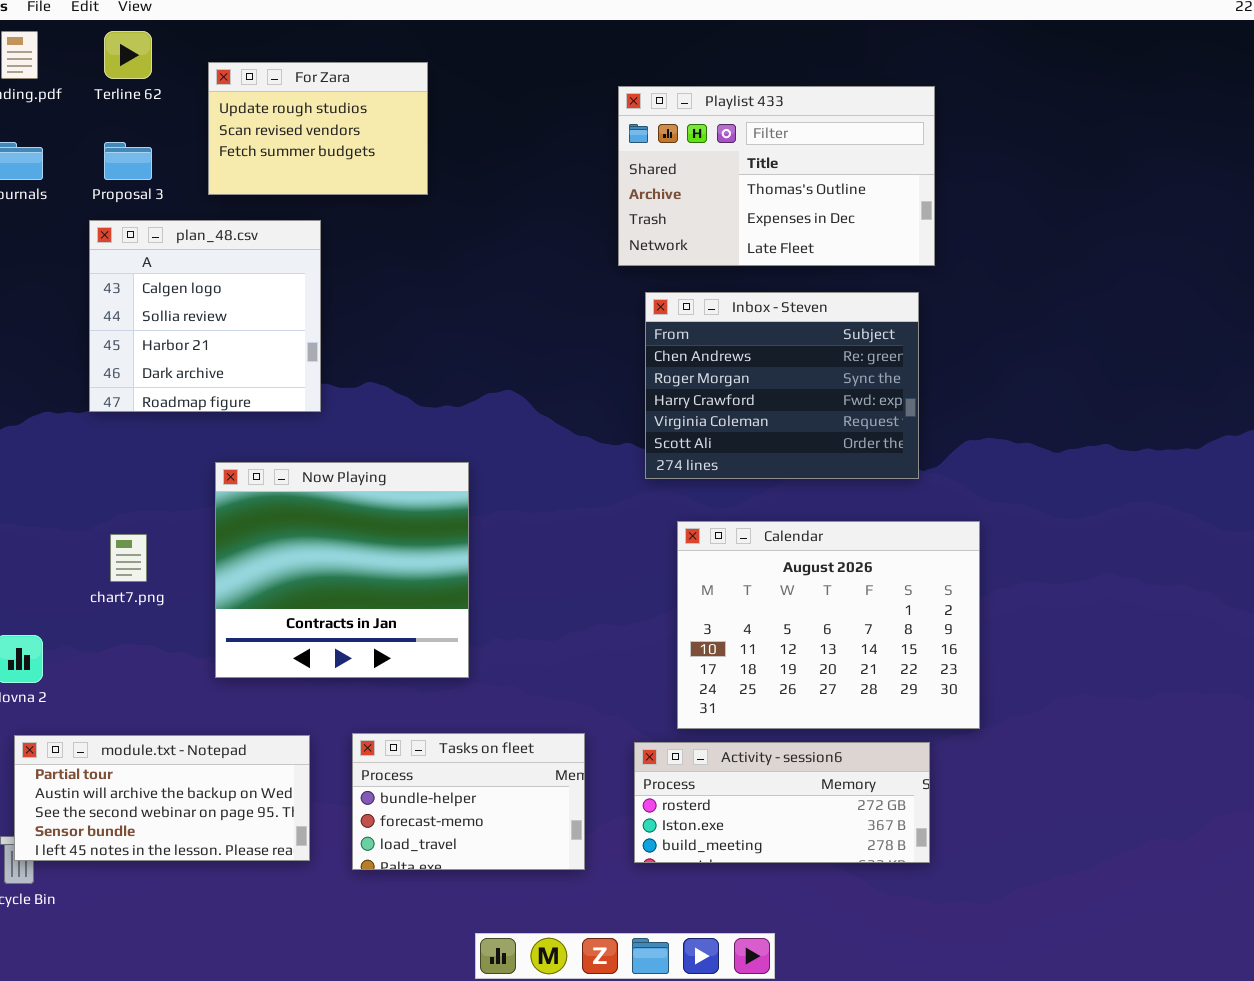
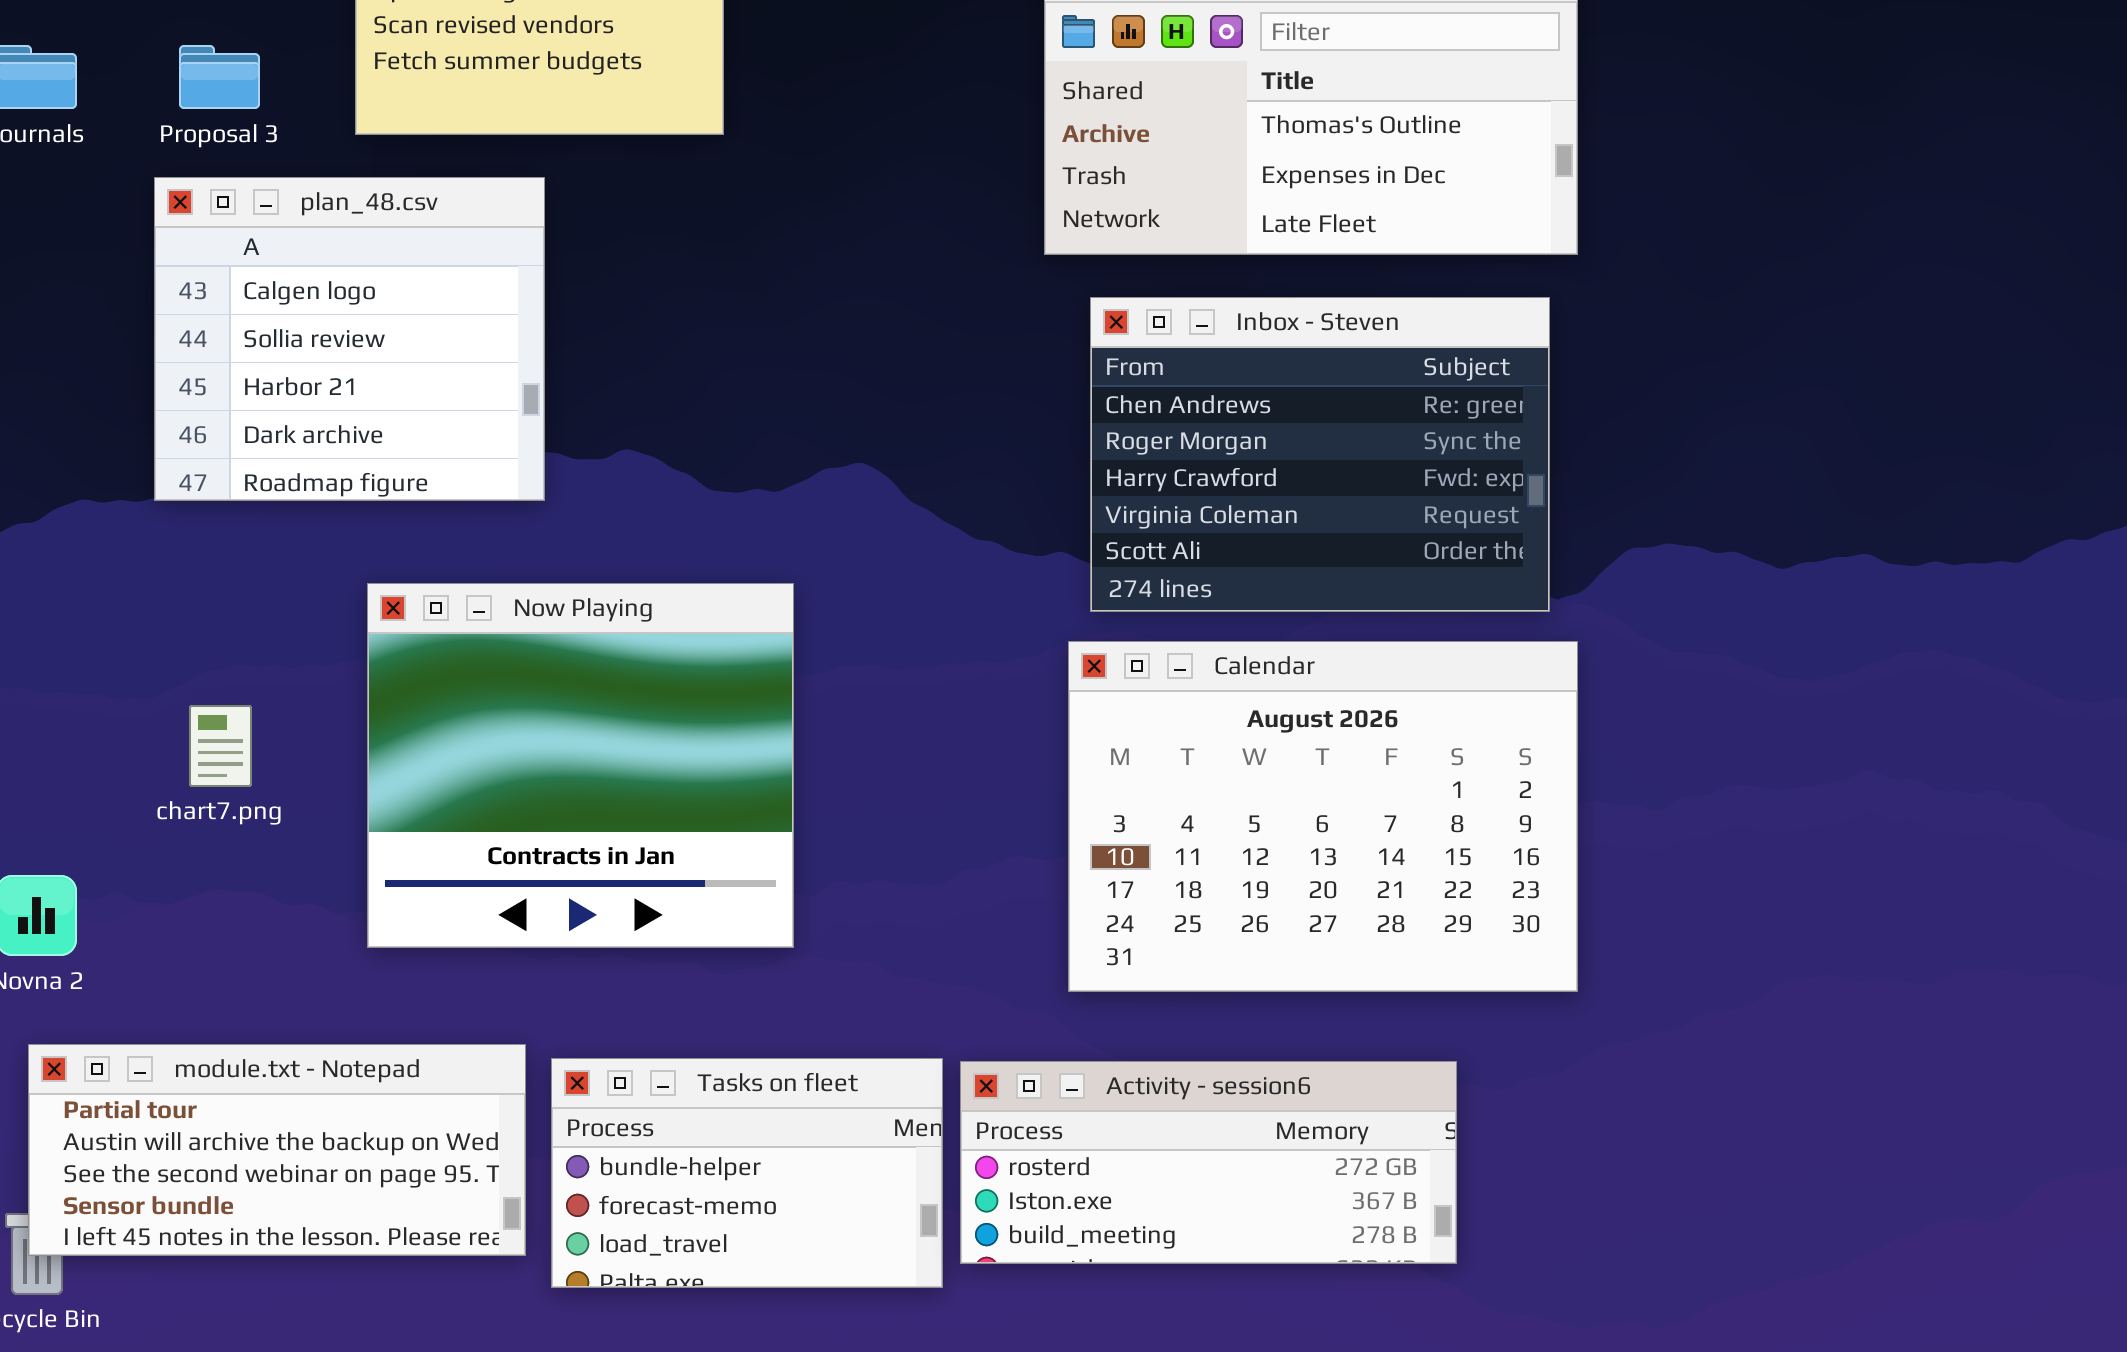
Calendar: [677,521,980,729] -> [1068,641,1578,992], moved
Tasks on fleet: [352,733,585,870] -> [551,1058,943,1288], moved
Activity - session6: [634,742,930,863] -> [960,1061,1457,1264], moved

